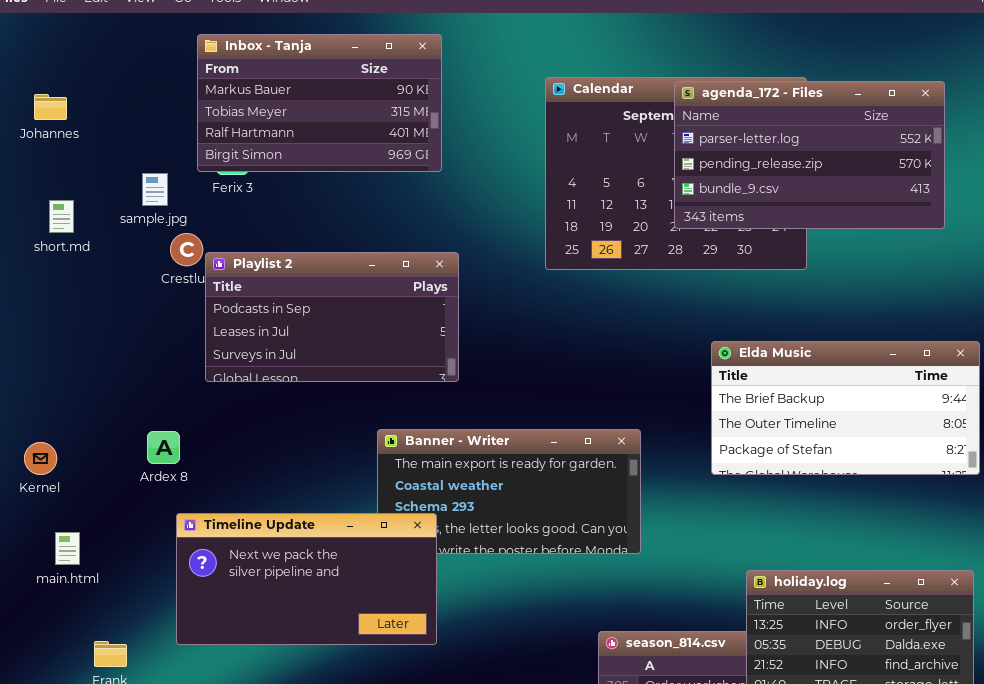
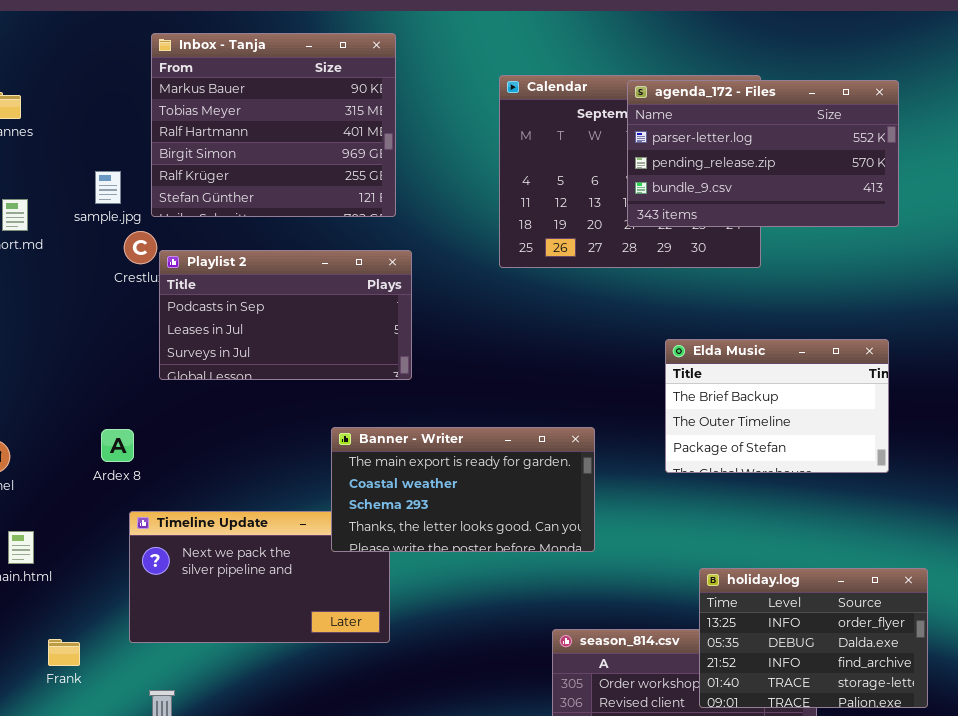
Inbox - Tanja: [197,34,442,172] -> [151,33,396,217], resized
Elda Music: [711,341,980,475] -> [665,339,889,473], resized
Banner - Writer: [377,429,641,554] -> [331,427,595,552], raised

